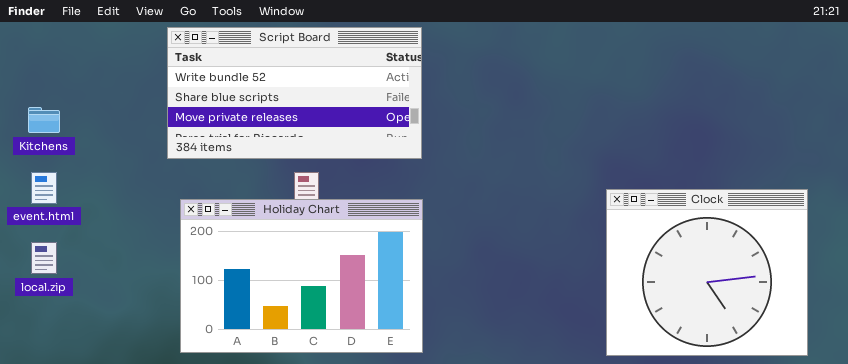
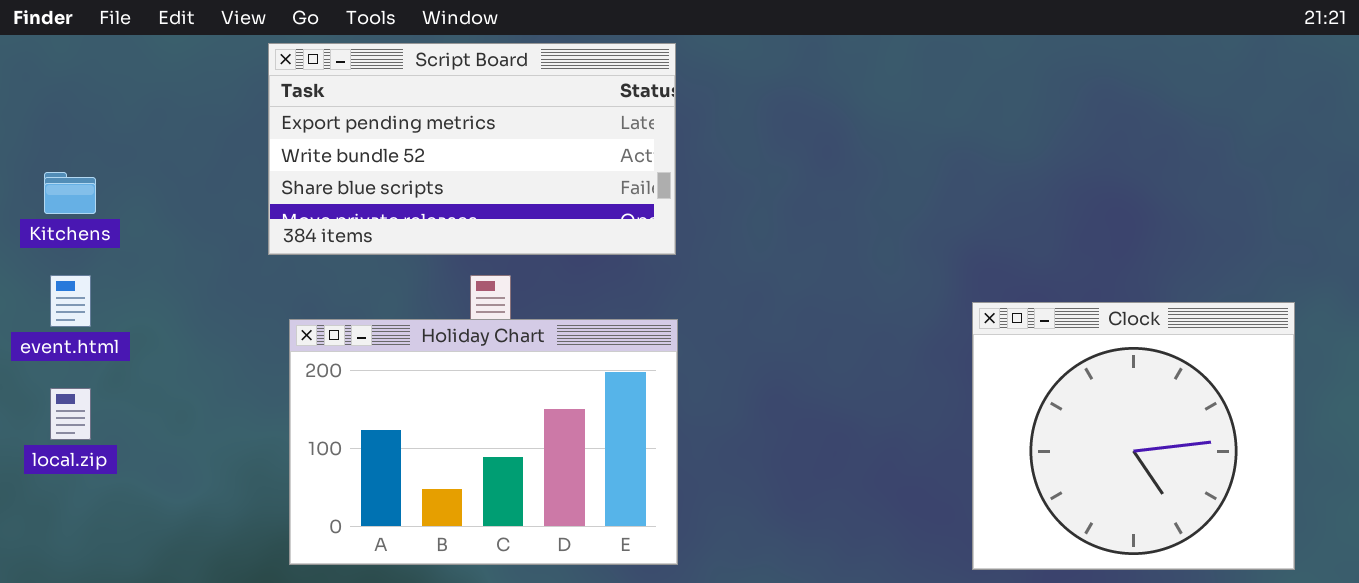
Script Board: [167,27,422,159] -> [268,43,676,255], scrolled up 1 row

